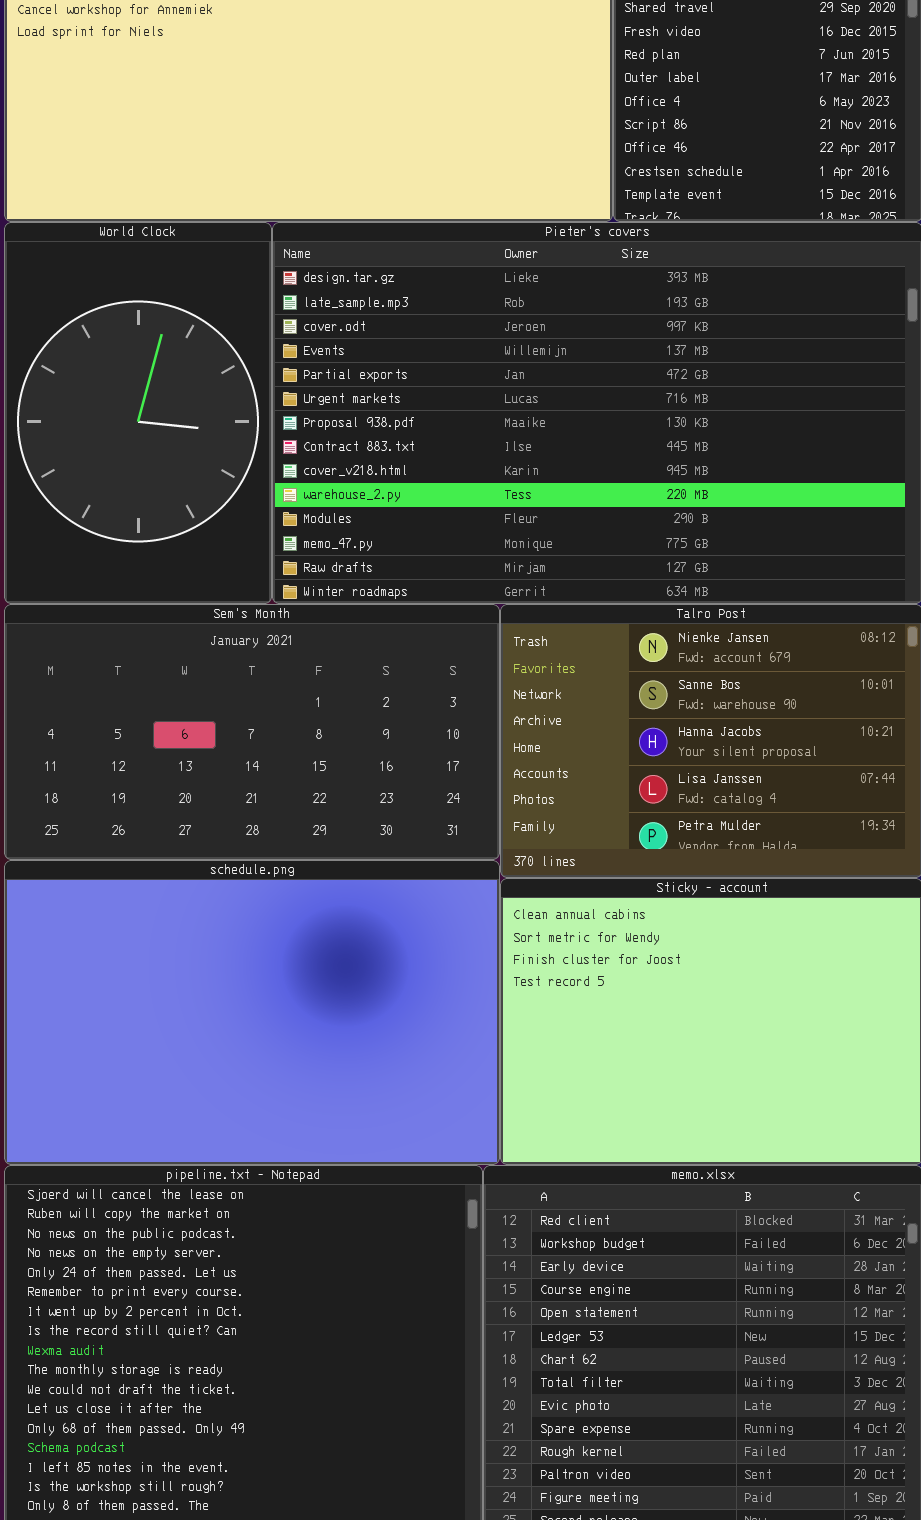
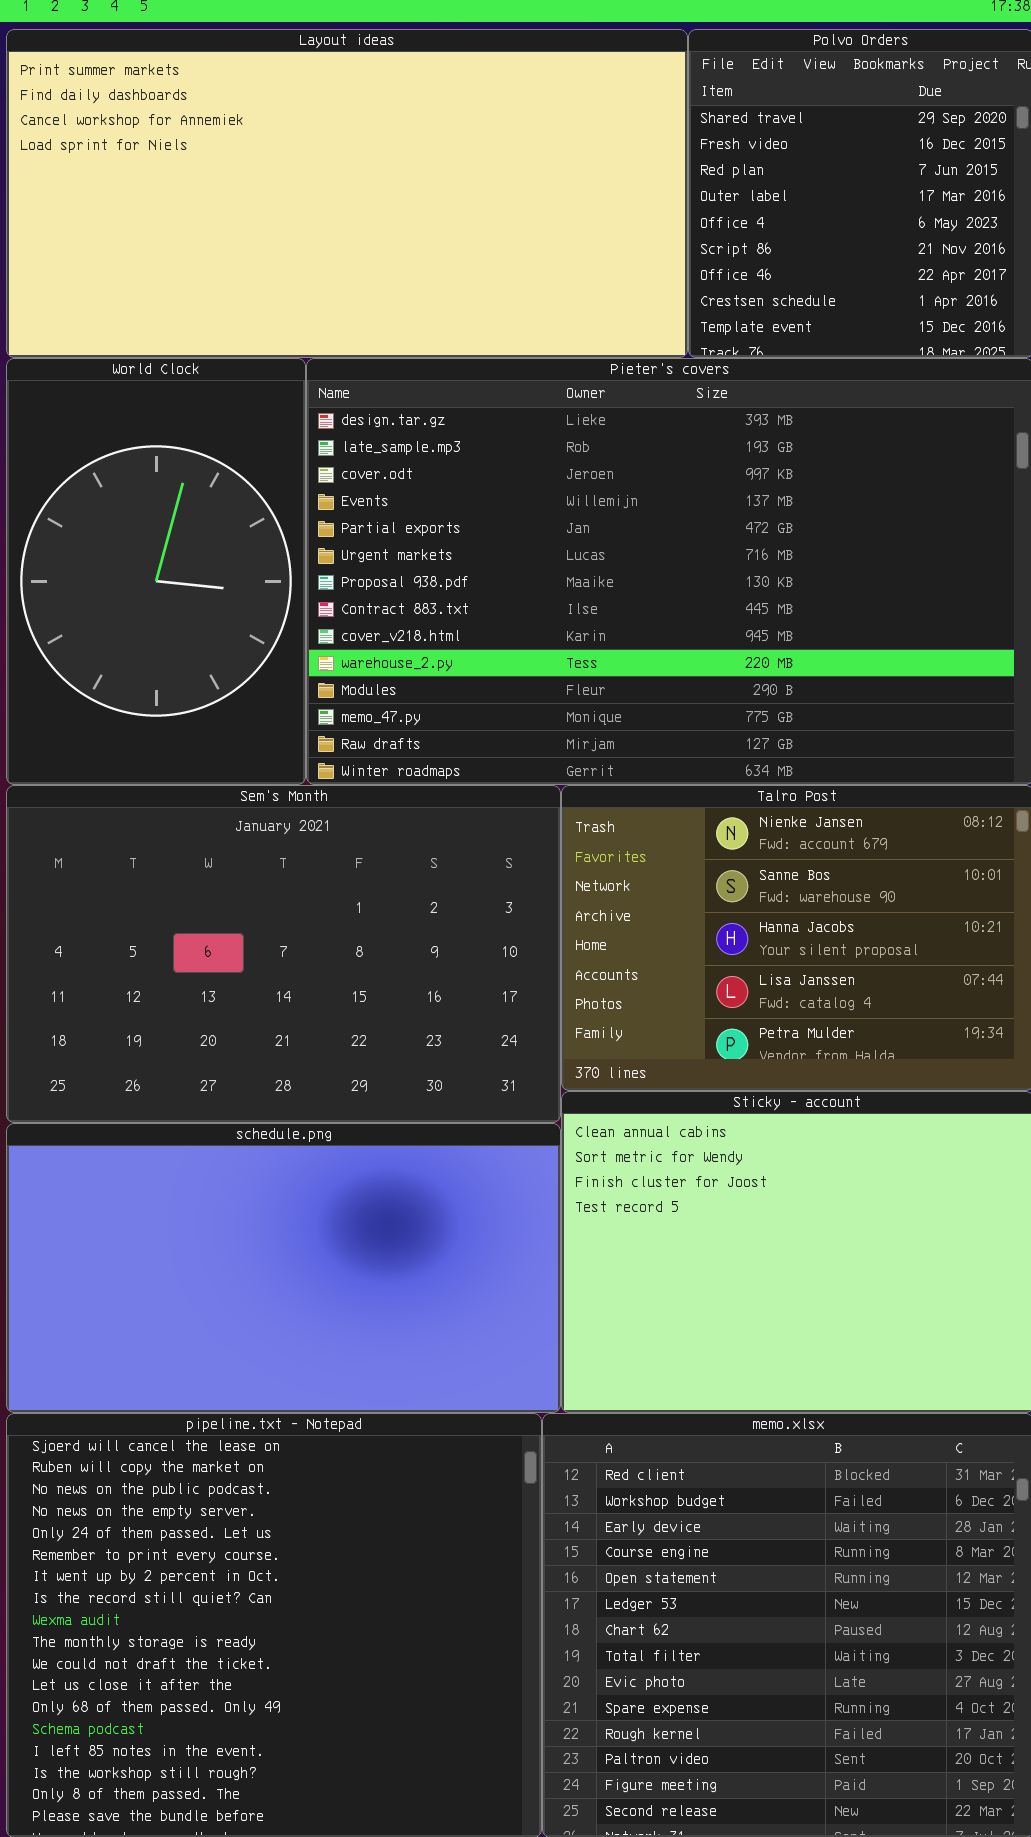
Sem's Month: [4,604,500,860] -> [6,785,561,1123], resized
schedule.png: [4,860,500,1165] -> [6,1123,561,1413], resized

